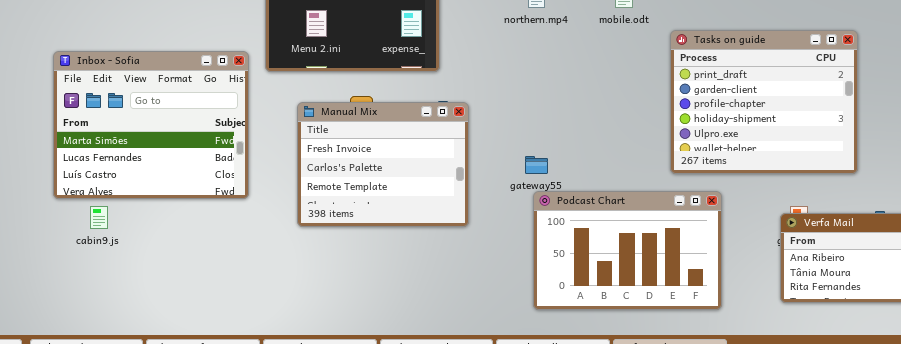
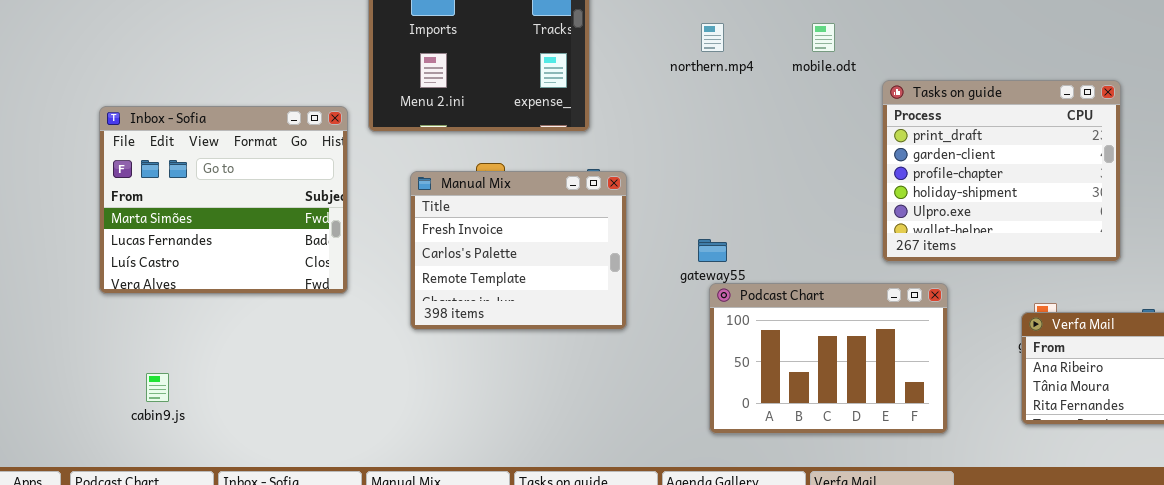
cabin9.js: [90,206,108,229] -> [146,373,169,402], moved

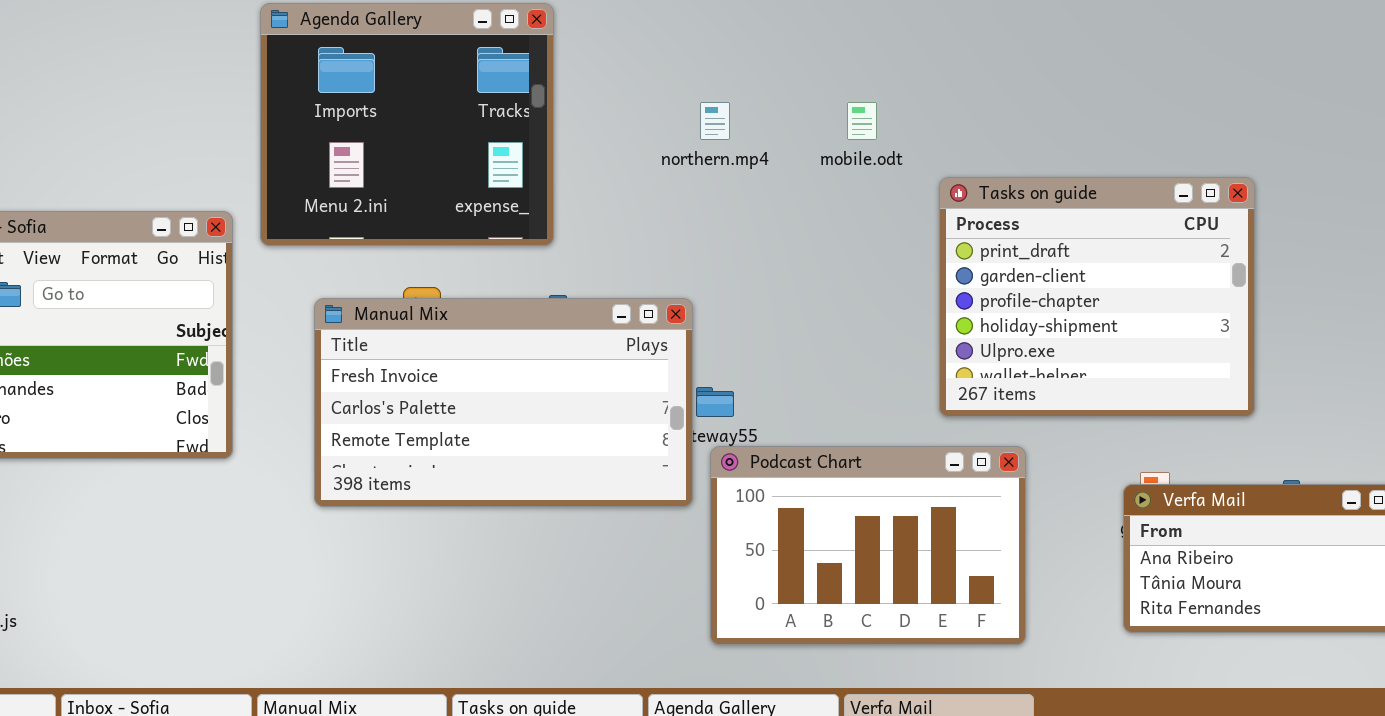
Manual Mix: [410,171,627,330] -> [314,298,693,507], resized

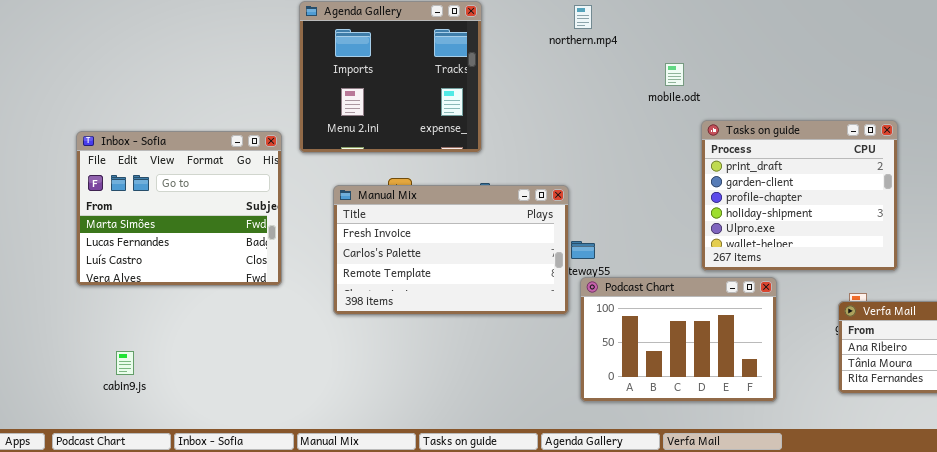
northern.mp4: [700,102,730,140] -> [574,5,592,29], moved
Tasks on guide: [939,177,1255,417] -> [701,120,898,271], moved

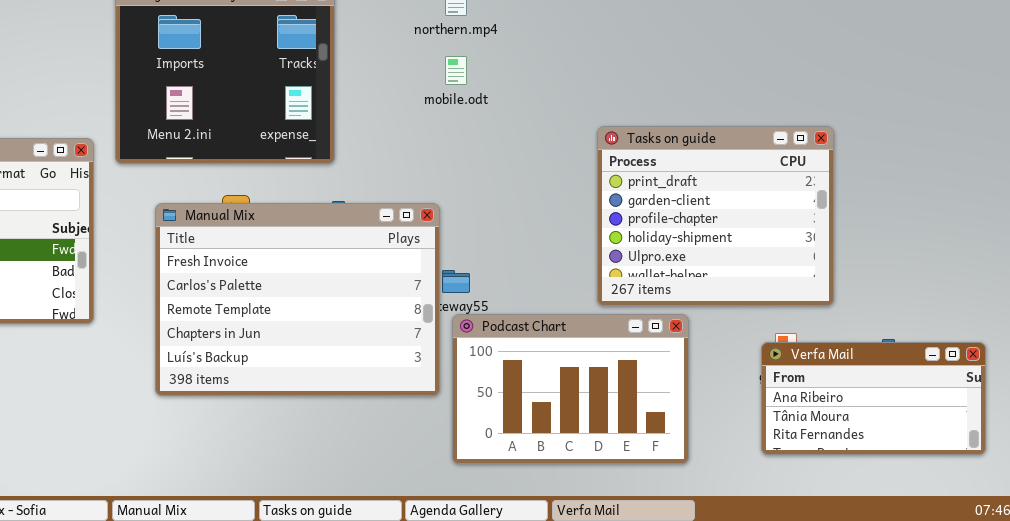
mobile.odt: [665,63,684,86] -> [445,56,467,85], moved
Manual Mix: [333,185,569,315] -> [155,203,440,396], resized

